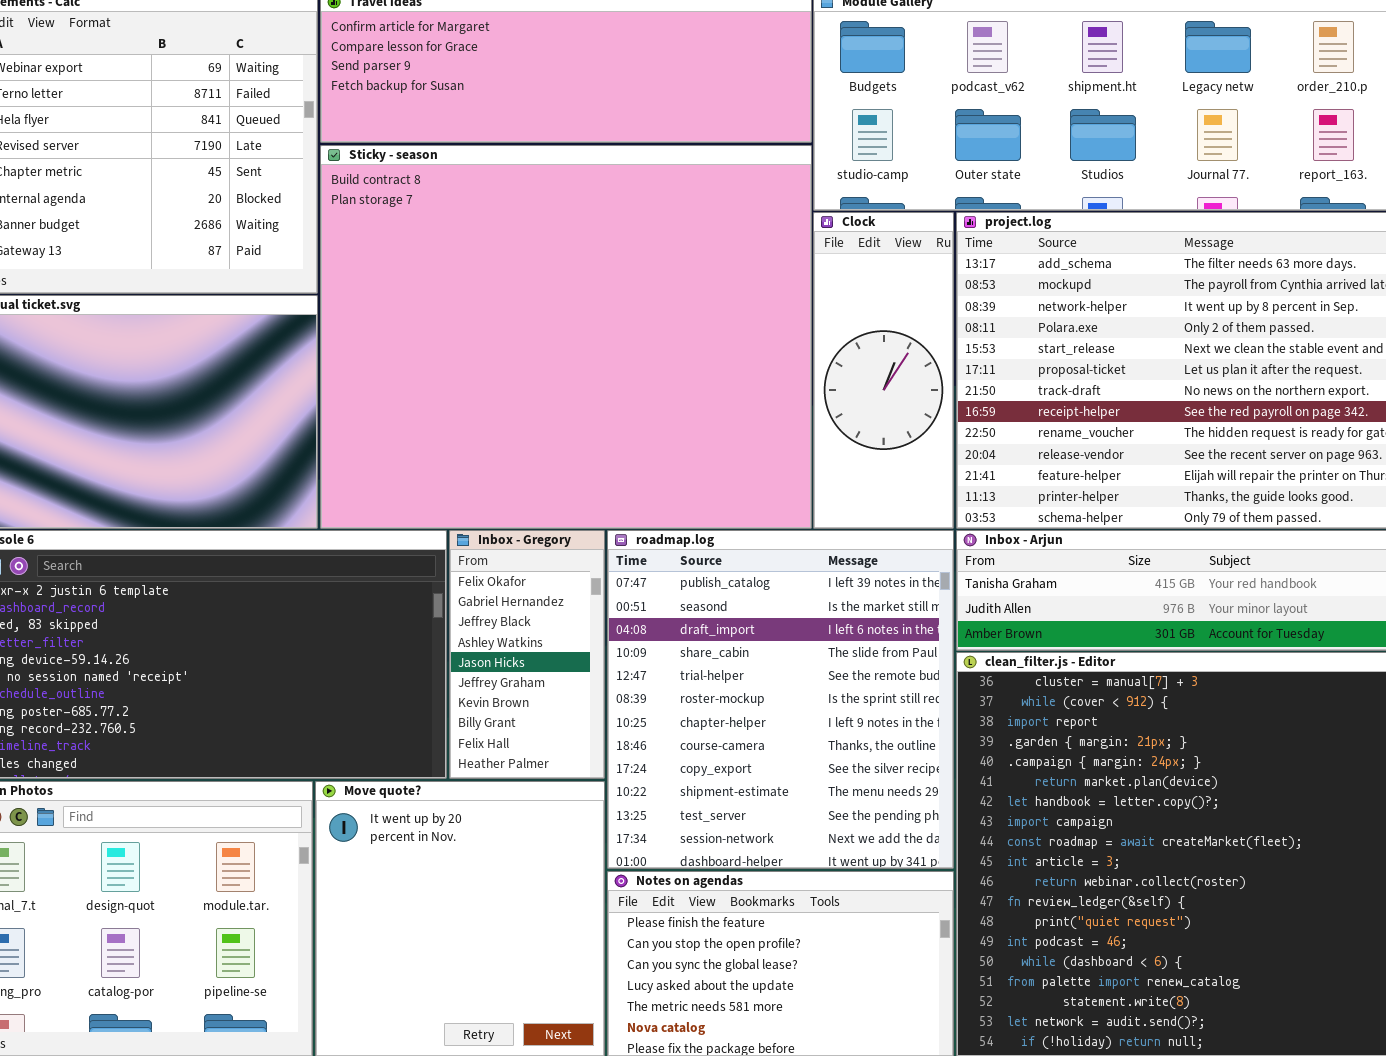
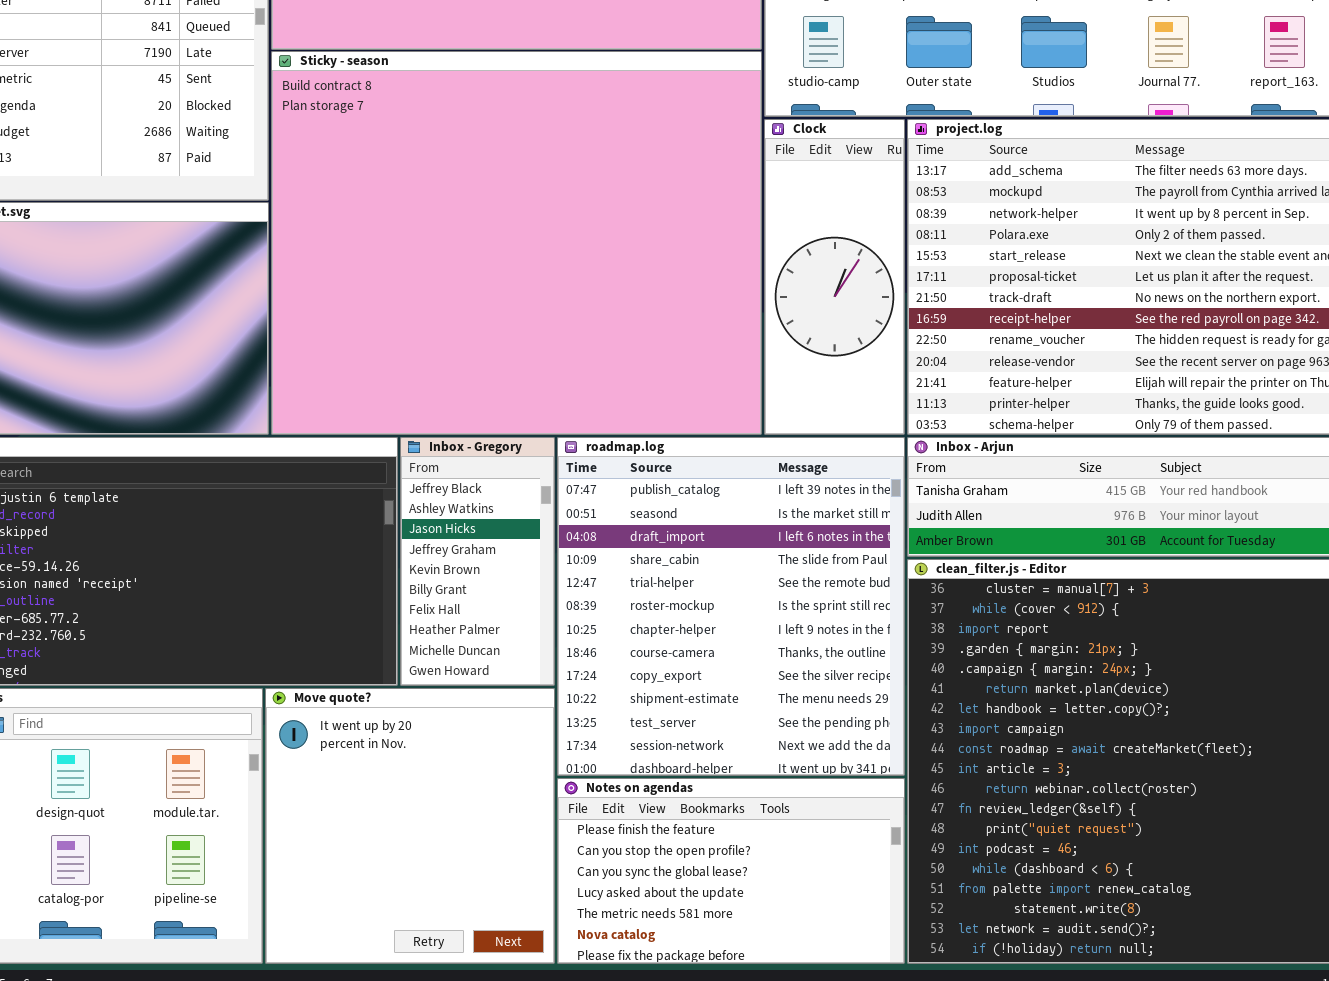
Inbox - Gregory: [449,530,605,779] -> [400,437,555,686], scrolled down 2 rows

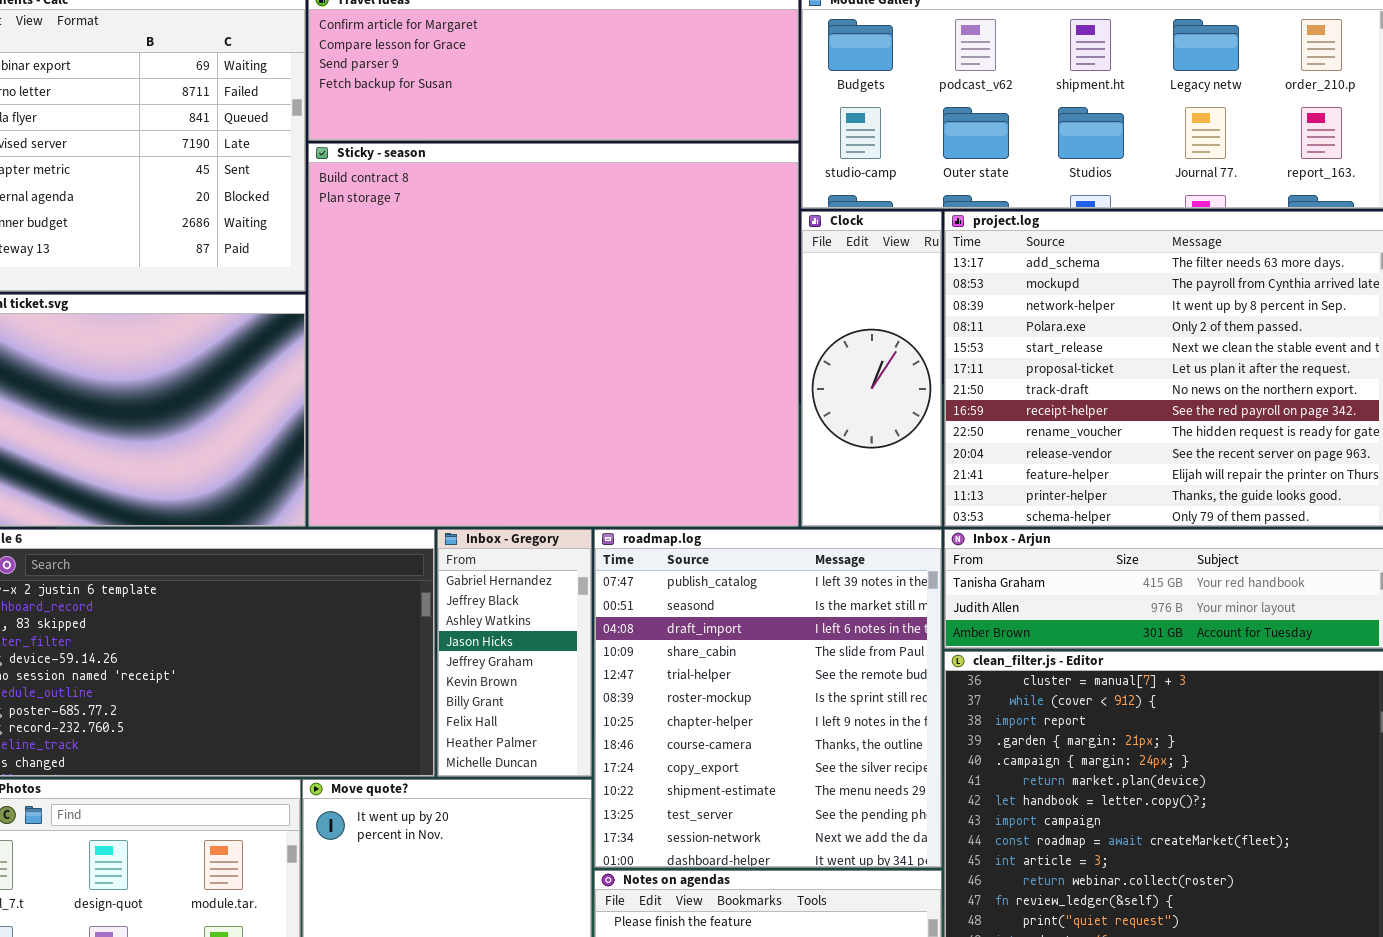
Inbox - Gregory: [400,437,555,686] -> [437,529,592,777], scrolled up 1 row

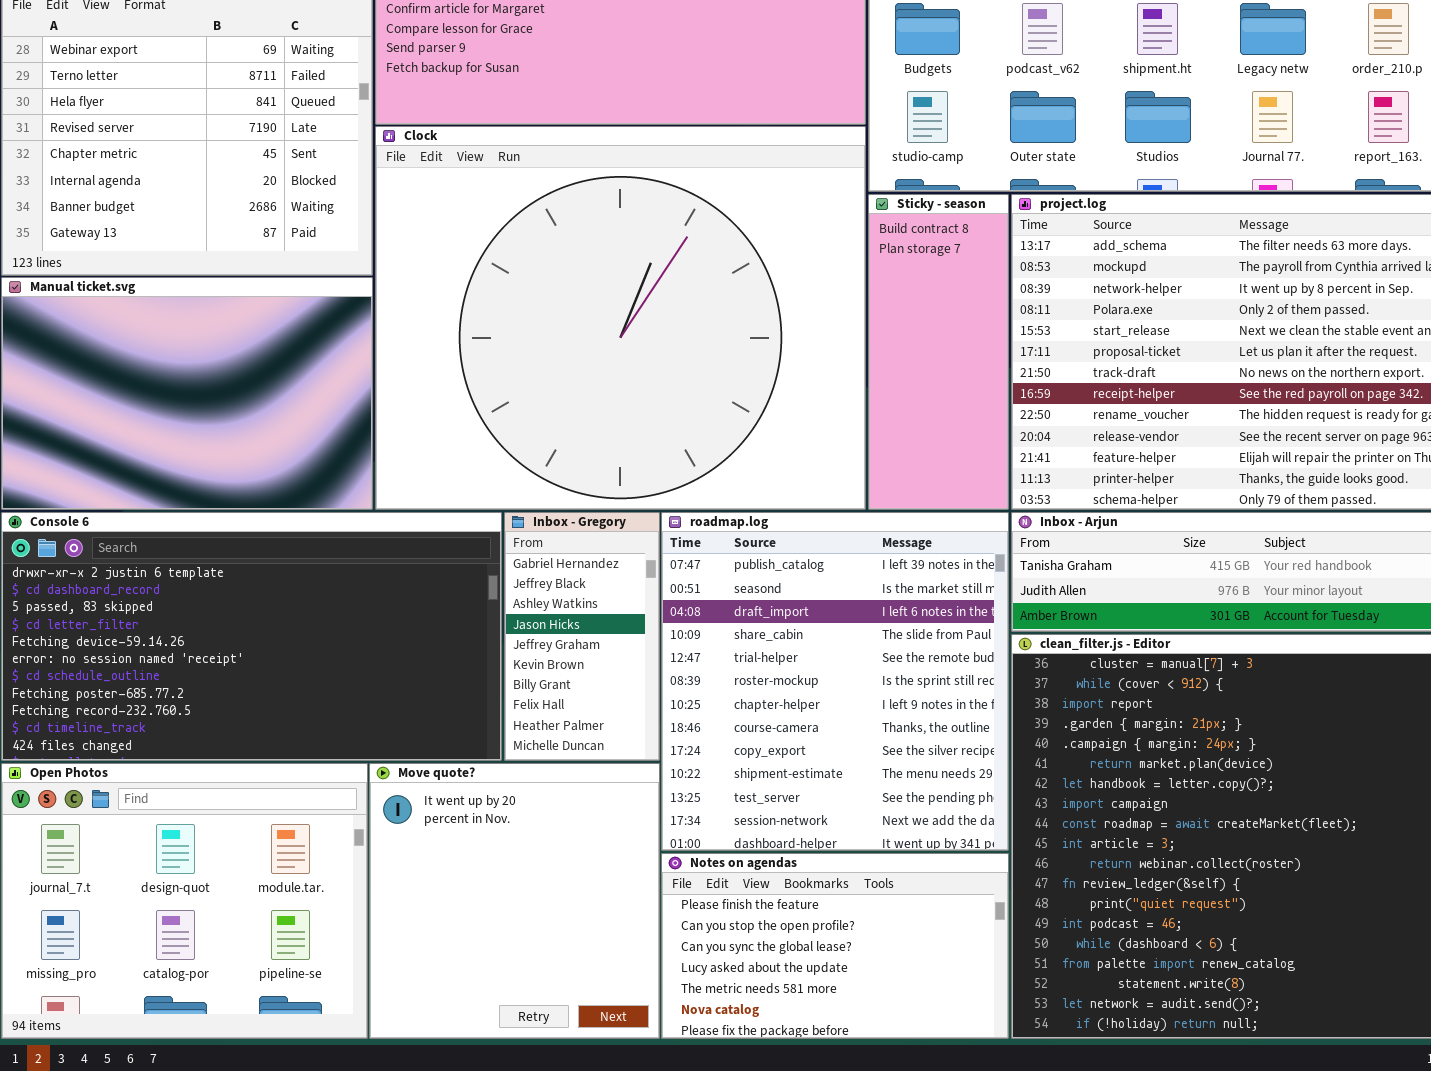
Sticky - season: [308,143,799,527] -> [868,194,1009,510], moved, resized
Clock: [801,211,942,527] -> [375,126,866,510], moved, resized

